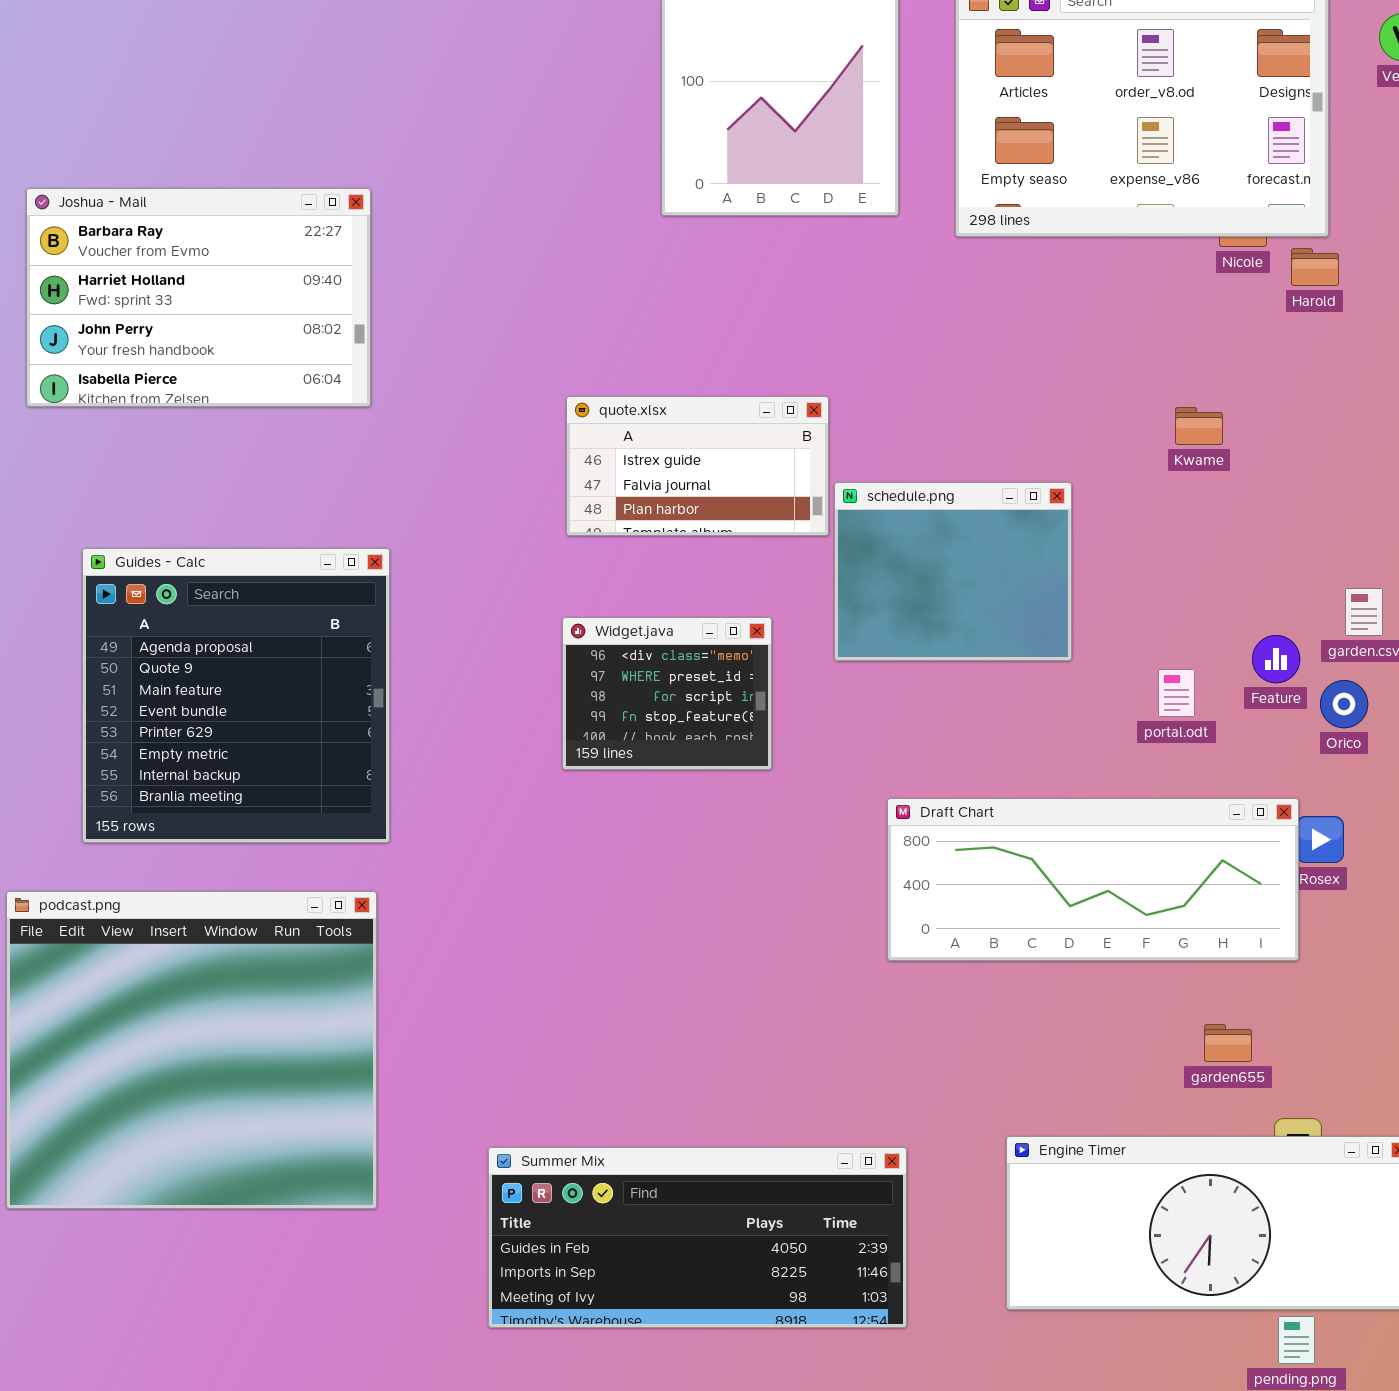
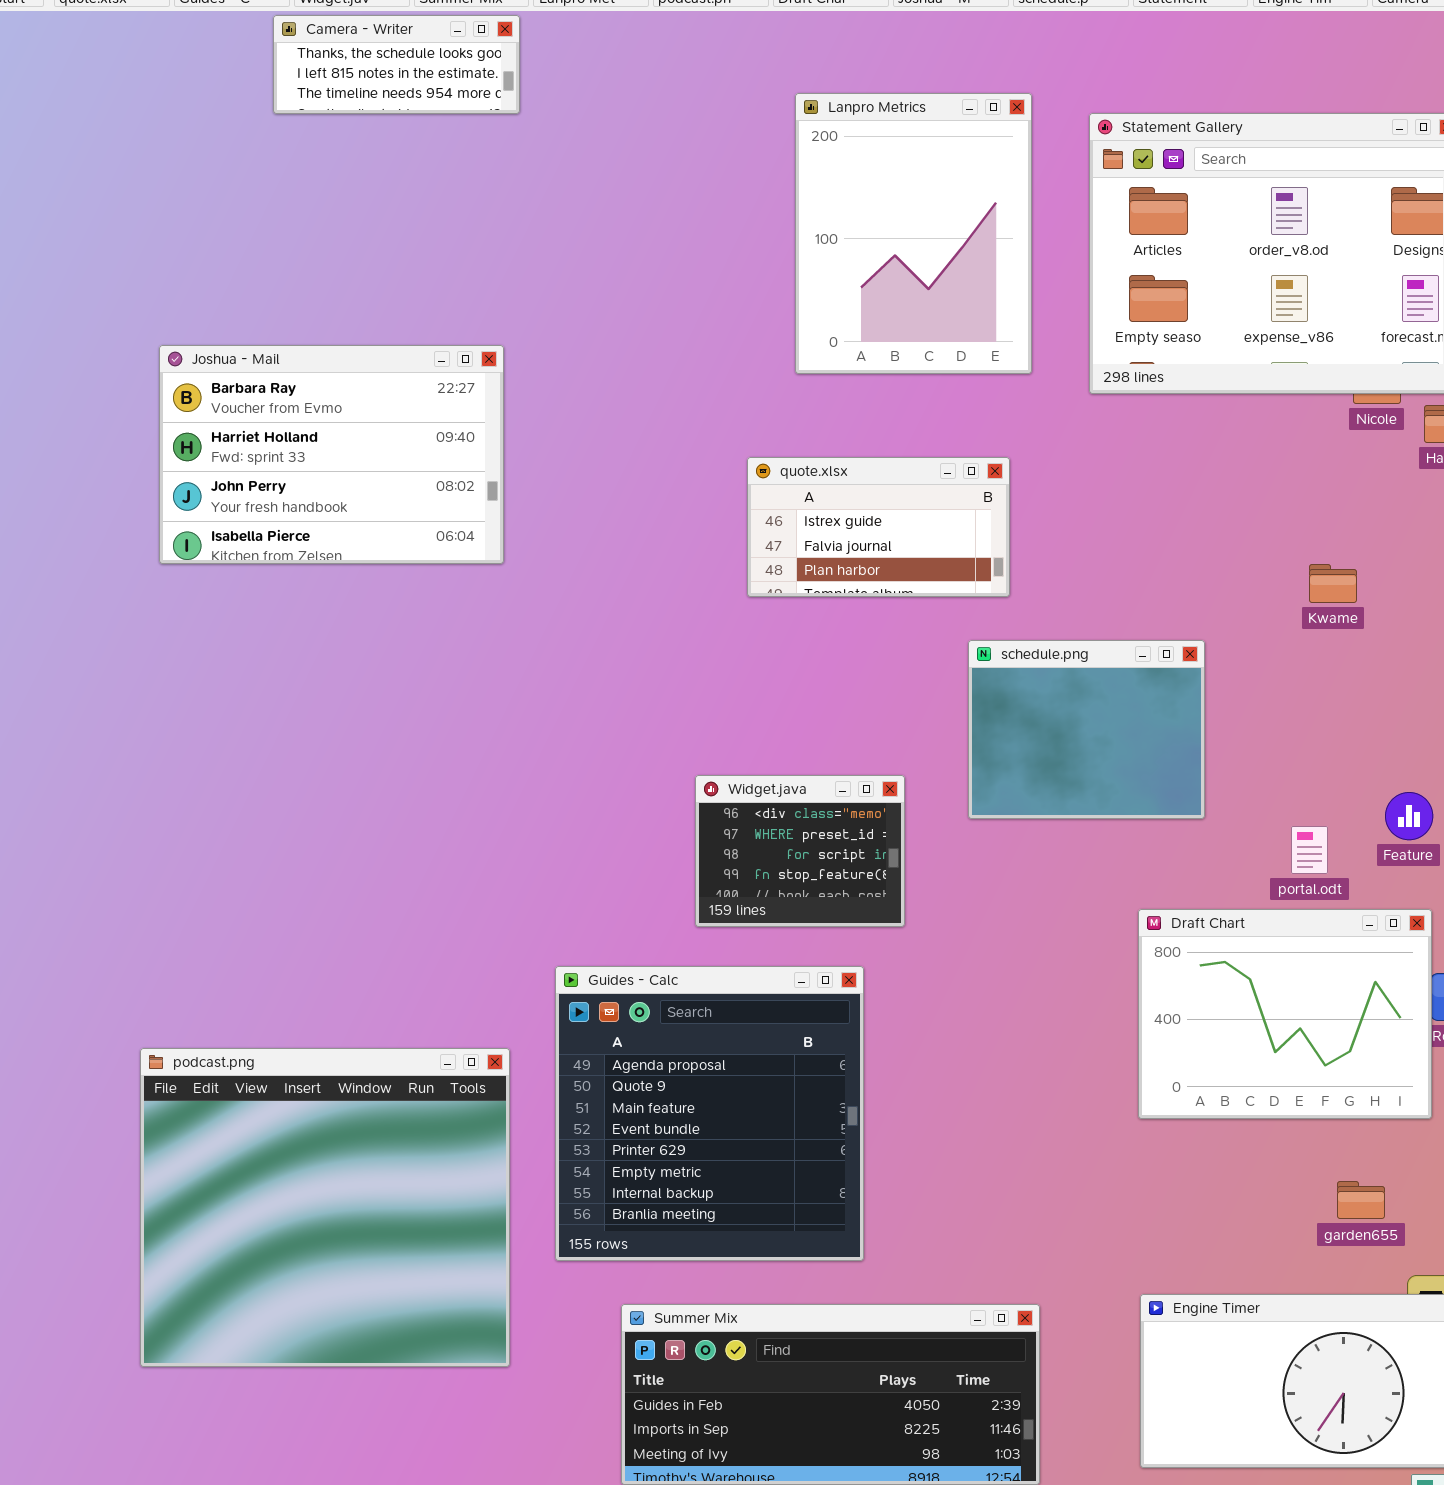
quote.xlsx: [566,396,829,536] -> [747,457,1010,597], moved
Guides - Calc: [82,548,390,843] -> [555,966,864,1261], moved
Draft Chart: [887,798,1299,961] -> [1138,909,1432,1119], resized

